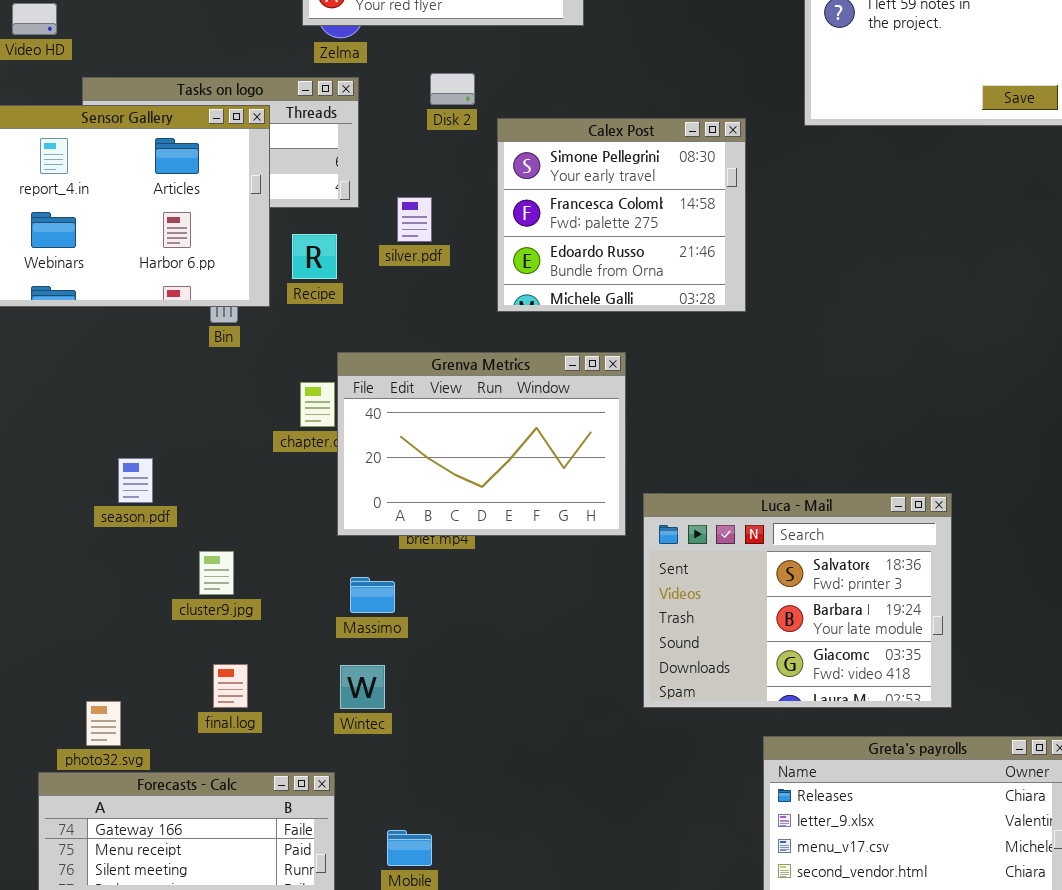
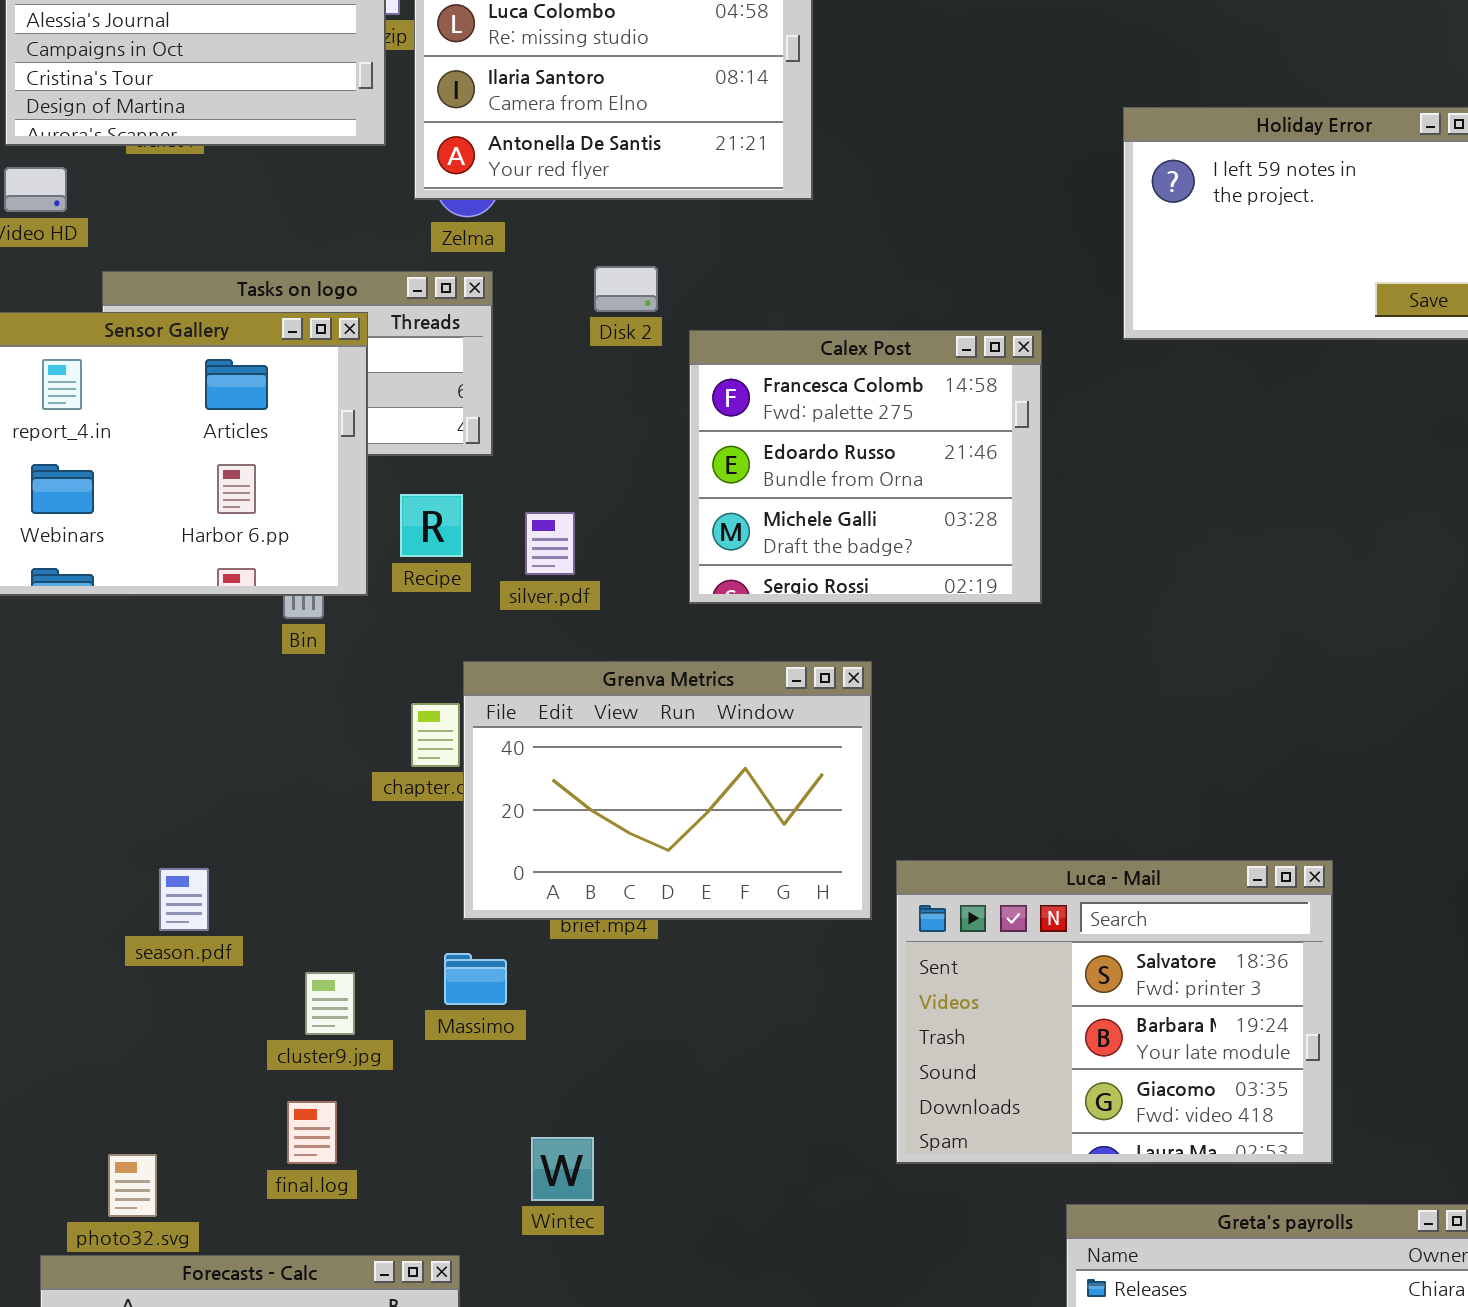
Calex Post: [497,118,746,312] -> [689,330,1042,604], scrolled down 1 row
silver.pdf: [397,197,432,242] -> [525,512,575,575], moved
season.pdf: [118,458,153,503] -> [159,868,209,931], moved
cluster9.jpg: [199,551,234,595] -> [305,972,355,1035], moved
Massimo: [350,577,395,613] -> [444,953,507,1005], moved
Wintec: [340,665,385,709] -> [531,1137,594,1201], moved

